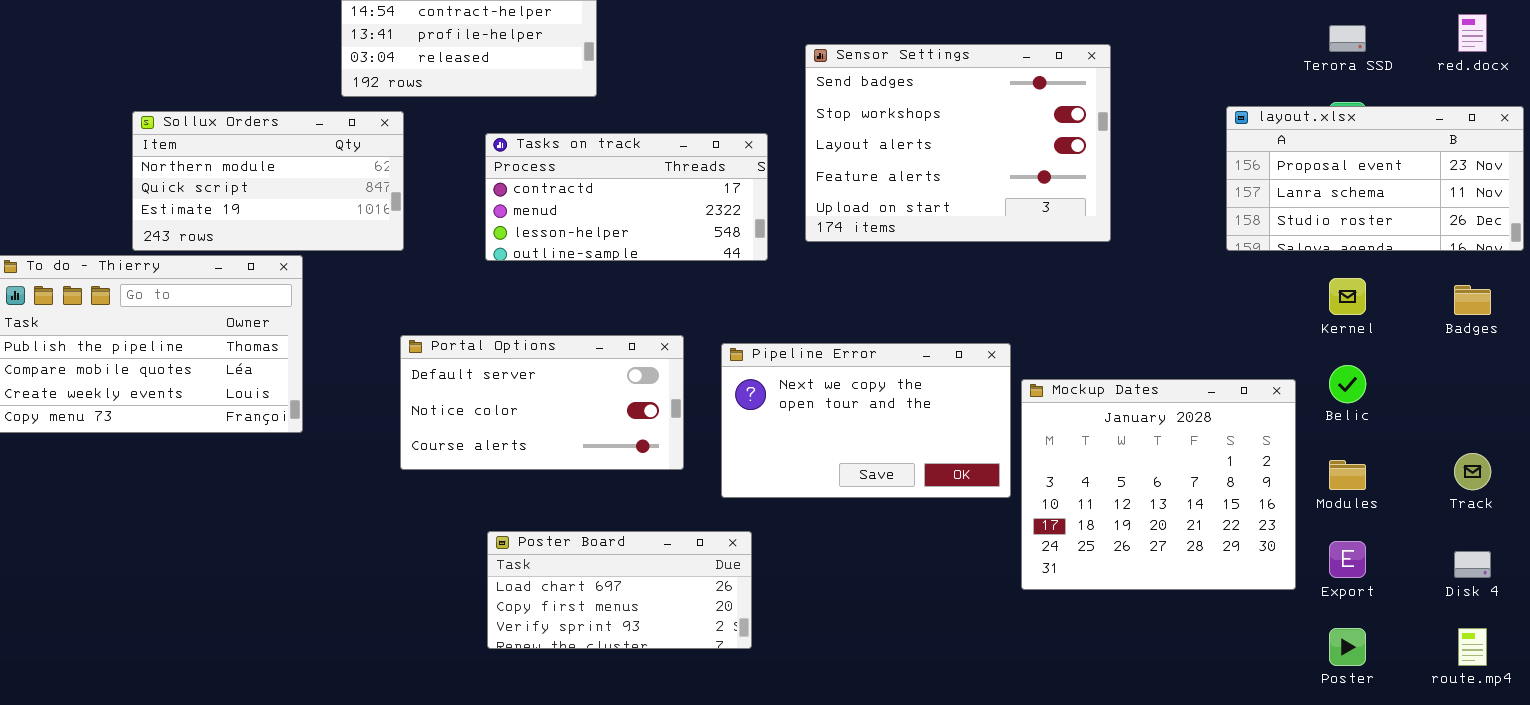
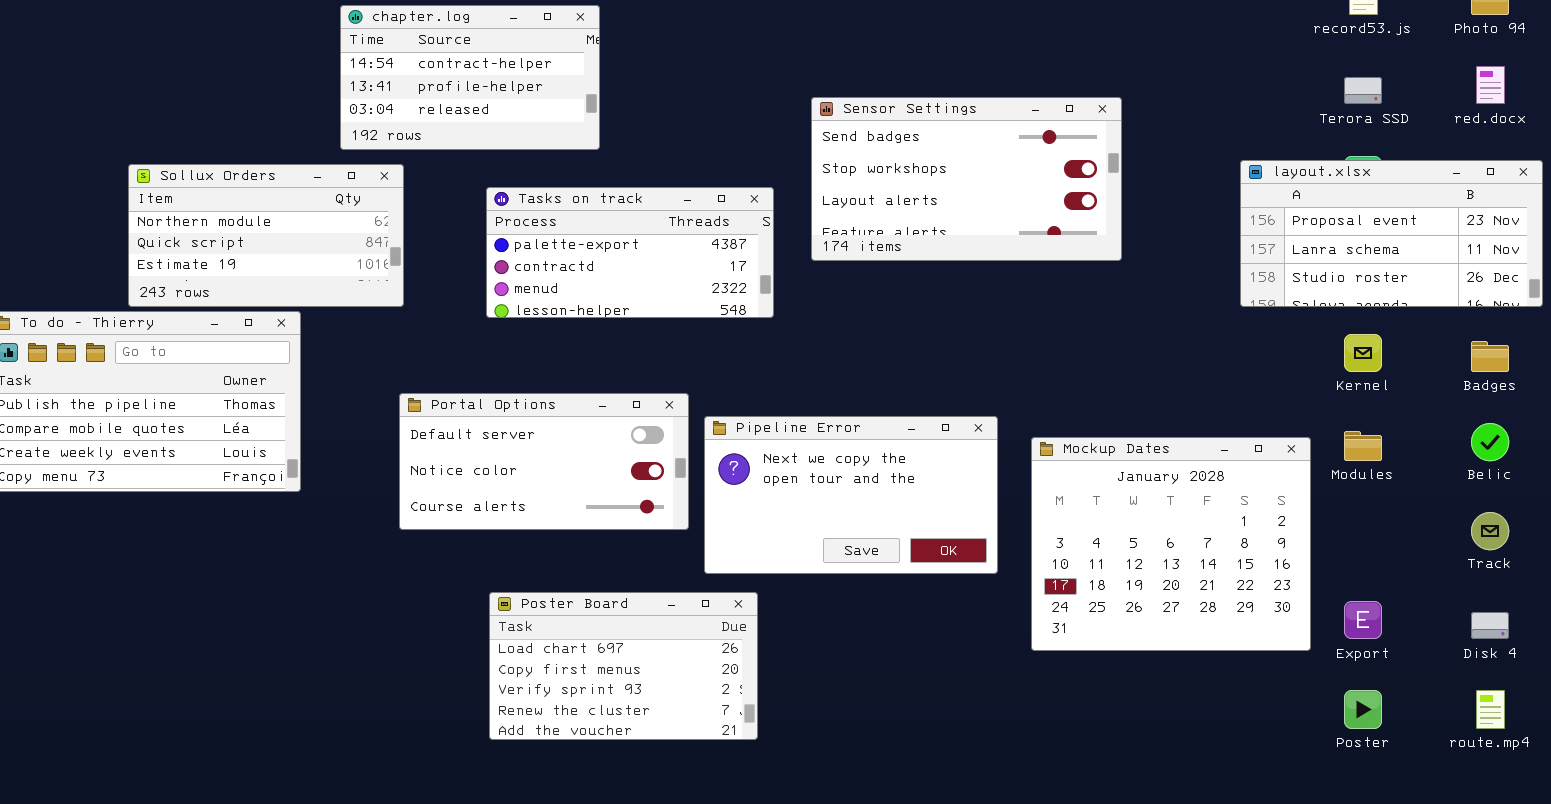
Sensor Settings: [805,44,1111,242] -> [811,97,1122,261], resized
Tasks on track: [485,133,768,261] -> [486,187,774,318], scrolled up 1 row
Pipeline Error: [721,343,1011,498] -> [704,416,998,574], moved
Belic: [1329,365,1366,403] -> [1471,423,1509,461], moved
Modules: [1329,460,1366,490] -> [1344,431,1382,461], moved
Poster Board: [487,531,752,649] -> [489,592,758,740], resized

